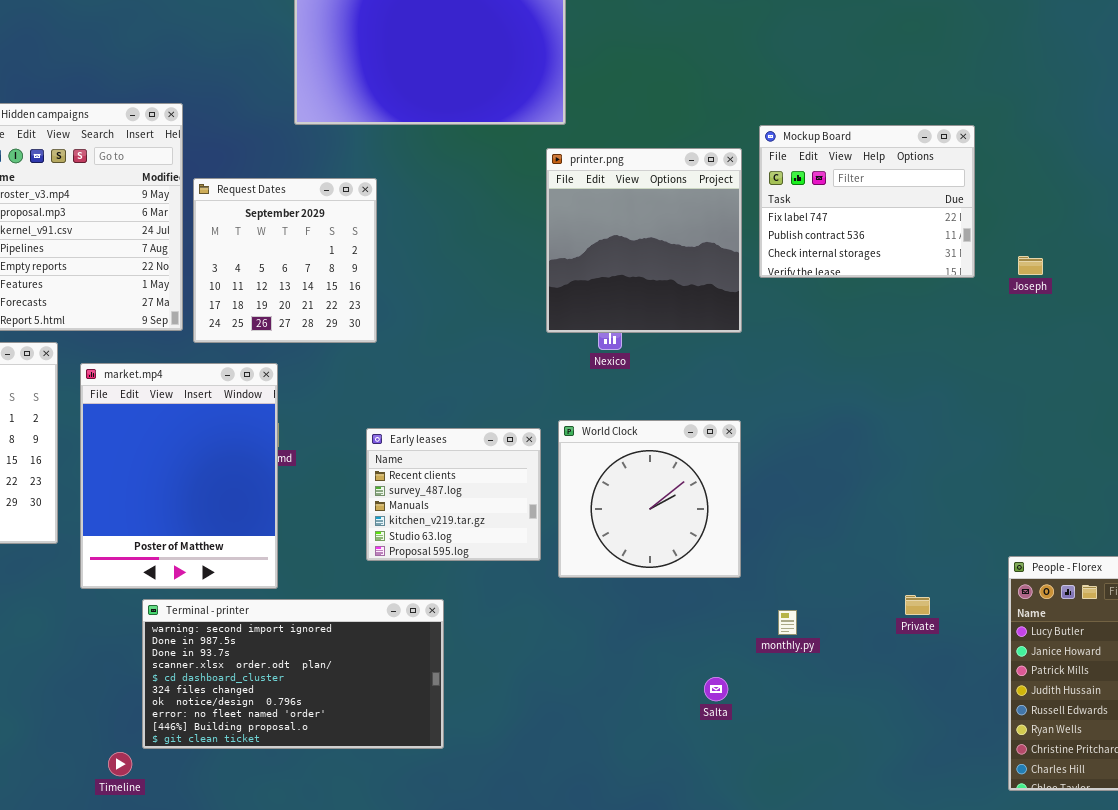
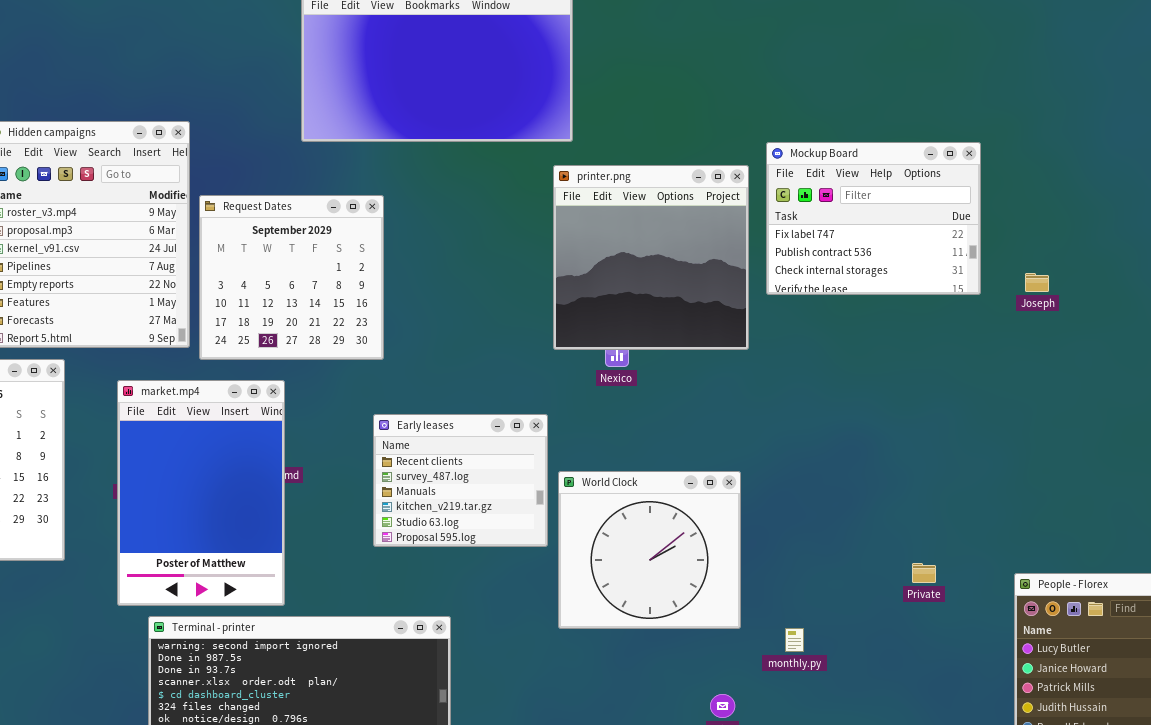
market.mp4: [80,363,278,589] -> [117,380,285,606], resized
World Clock: [558,420,741,578] -> [558,471,741,629], moved
Early leases: [366,428,541,561] -> [373,414,548,547], moved
Private: [905,595,930,615] -> [912,563,936,583], moved

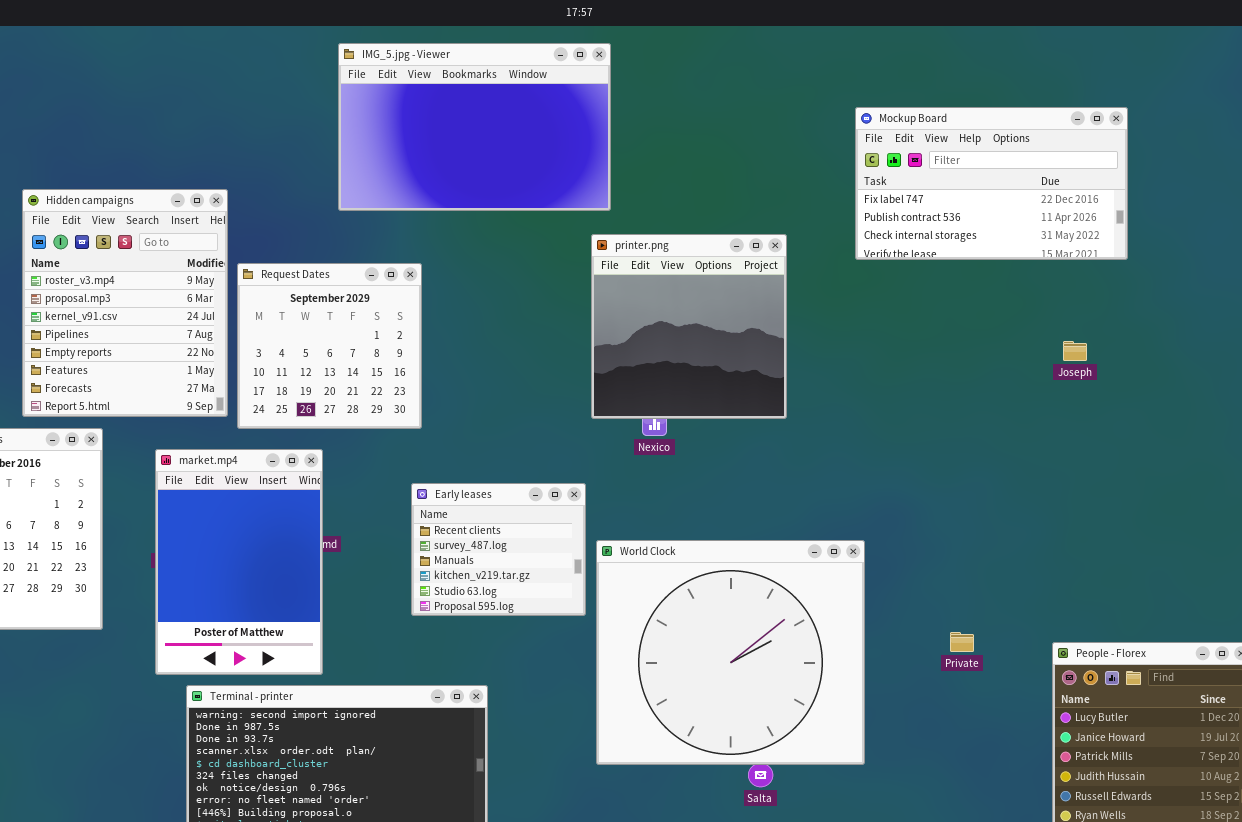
Mockup Board: [766,142,981,295] -> [855,107,1128,260], moved, resized
World Clock: [558,471,741,629] -> [596,540,865,765], resized

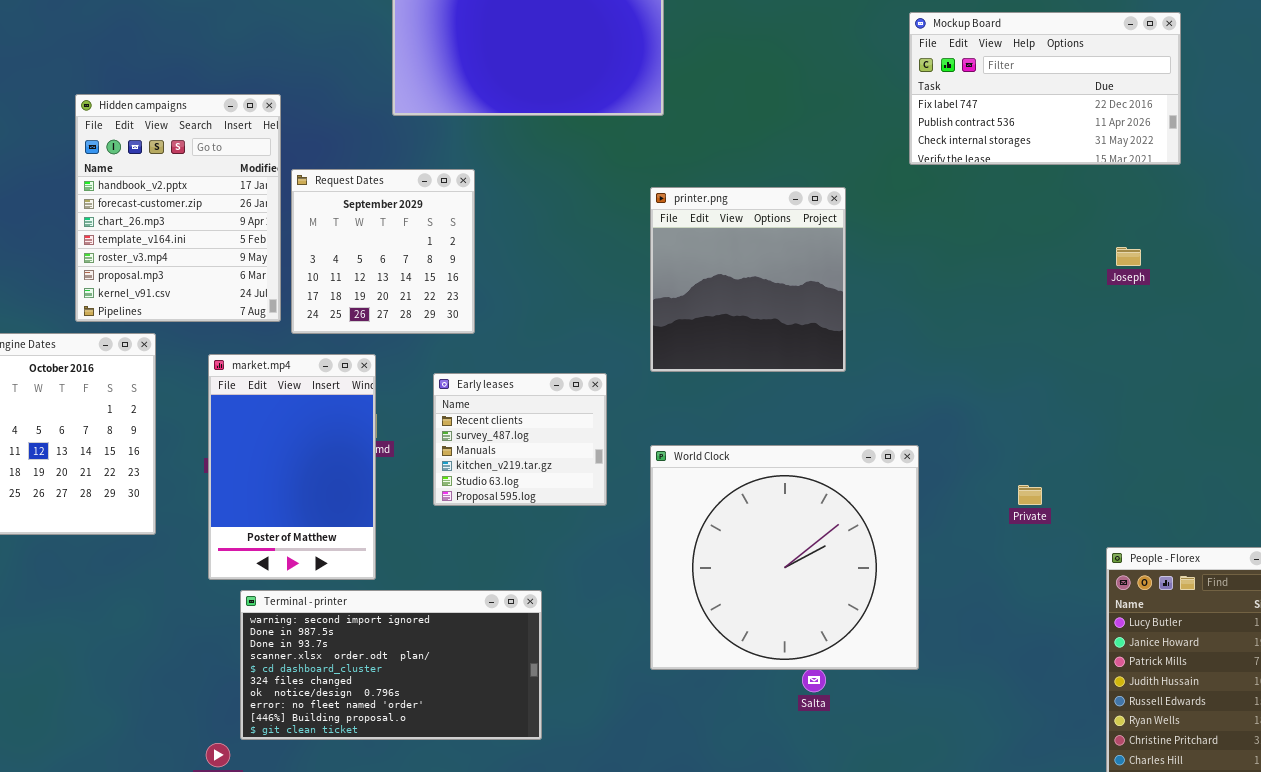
Hidden campaigns: [22,189,228,417] -> [75,94,281,322], scrolled up 4 rows
printer.png: [591,234,787,419] -> [650,187,846,372], moved
Early leases: [411,483,586,616] -> [433,373,607,506], moved
Private: [950,632,974,652] -> [1018,485,1042,505], moved

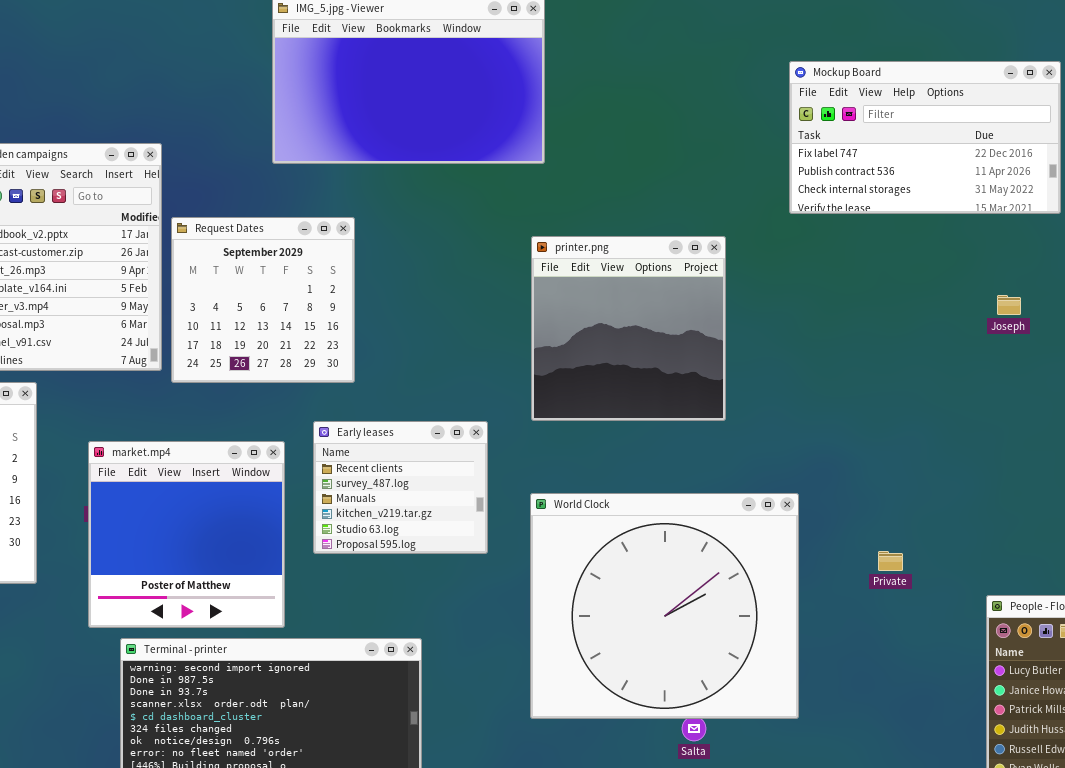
market.mp4: [208,354,376,580] -> [88,441,285,628], resized
Private: [1018,485,1042,505] -> [878,551,903,571], moved

